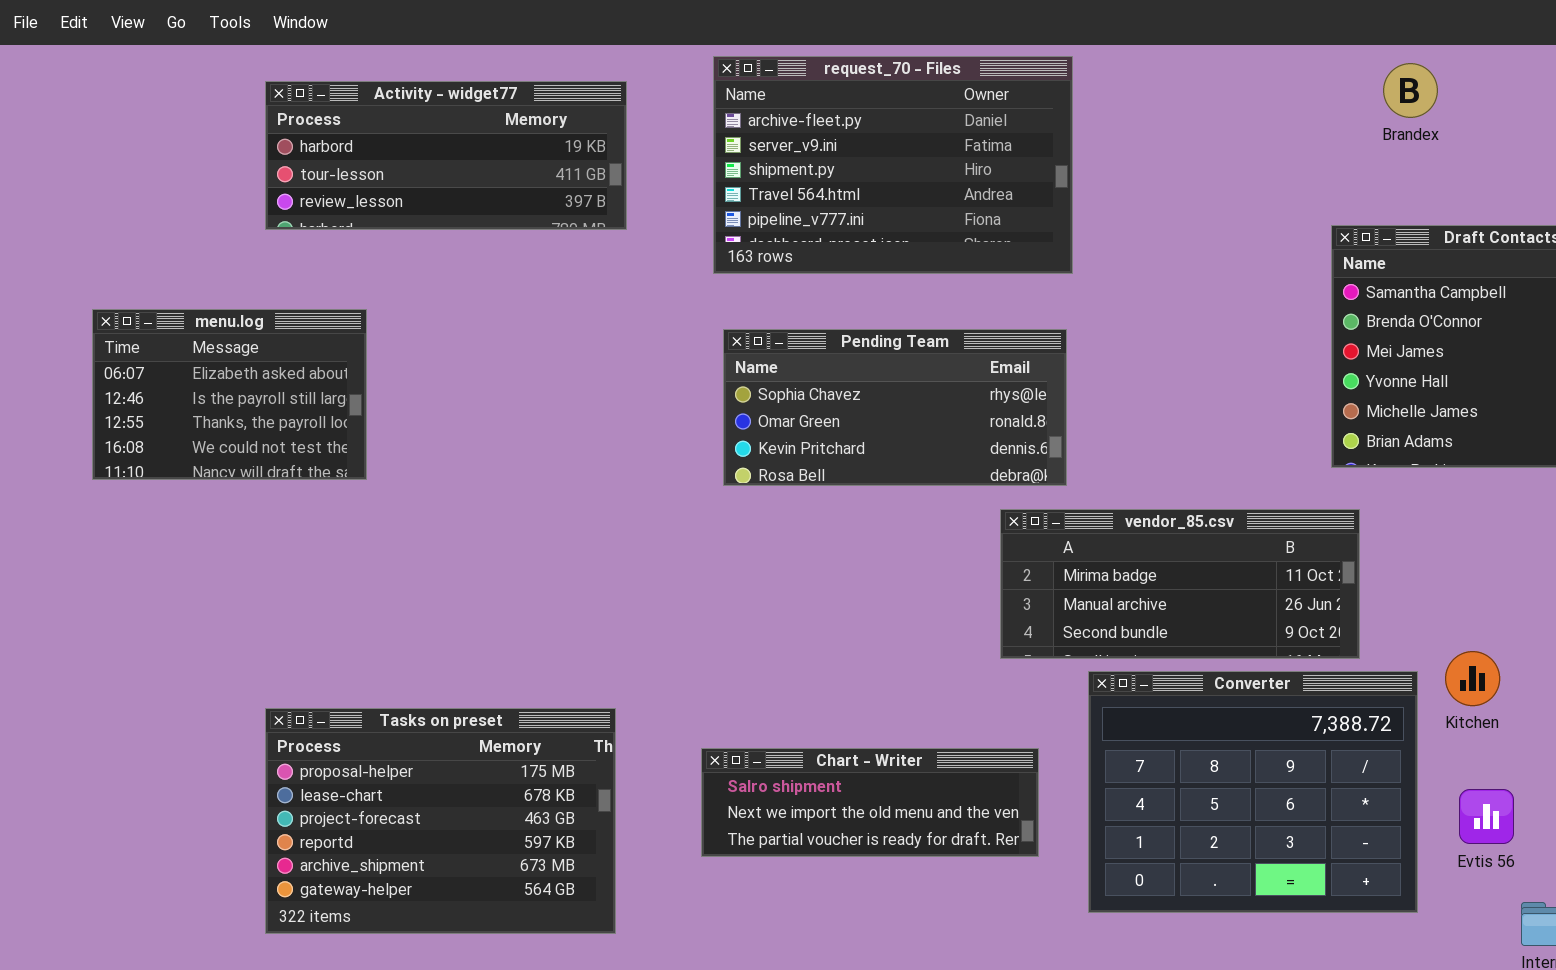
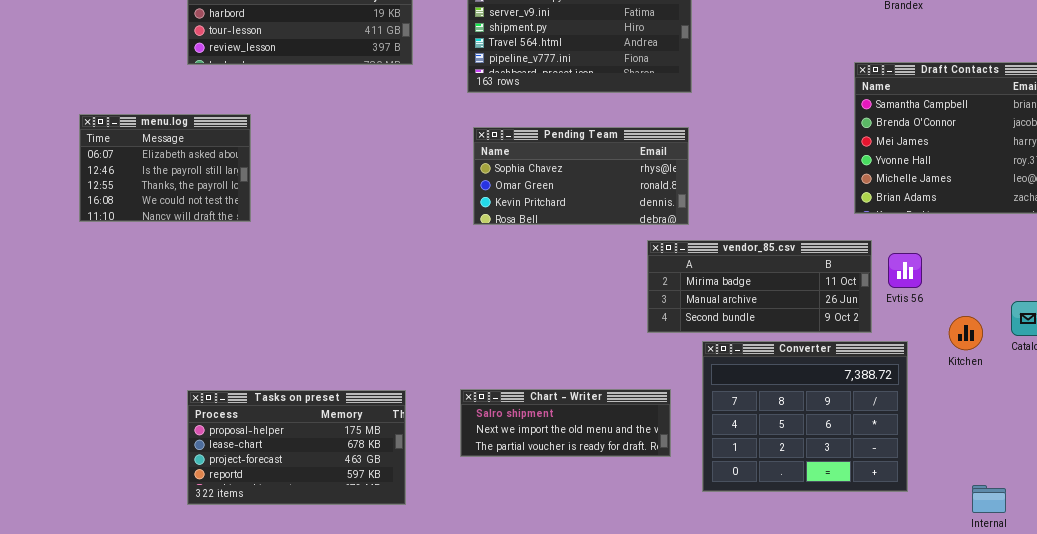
Kitchen: [1445,651,1500,706] -> [949,316,983,350], moved
Tasks on preset: [265,708,616,934] -> [187,390,406,505], resized
Evtis 56: [1459,789,1514,844] -> [888,253,922,288], moved

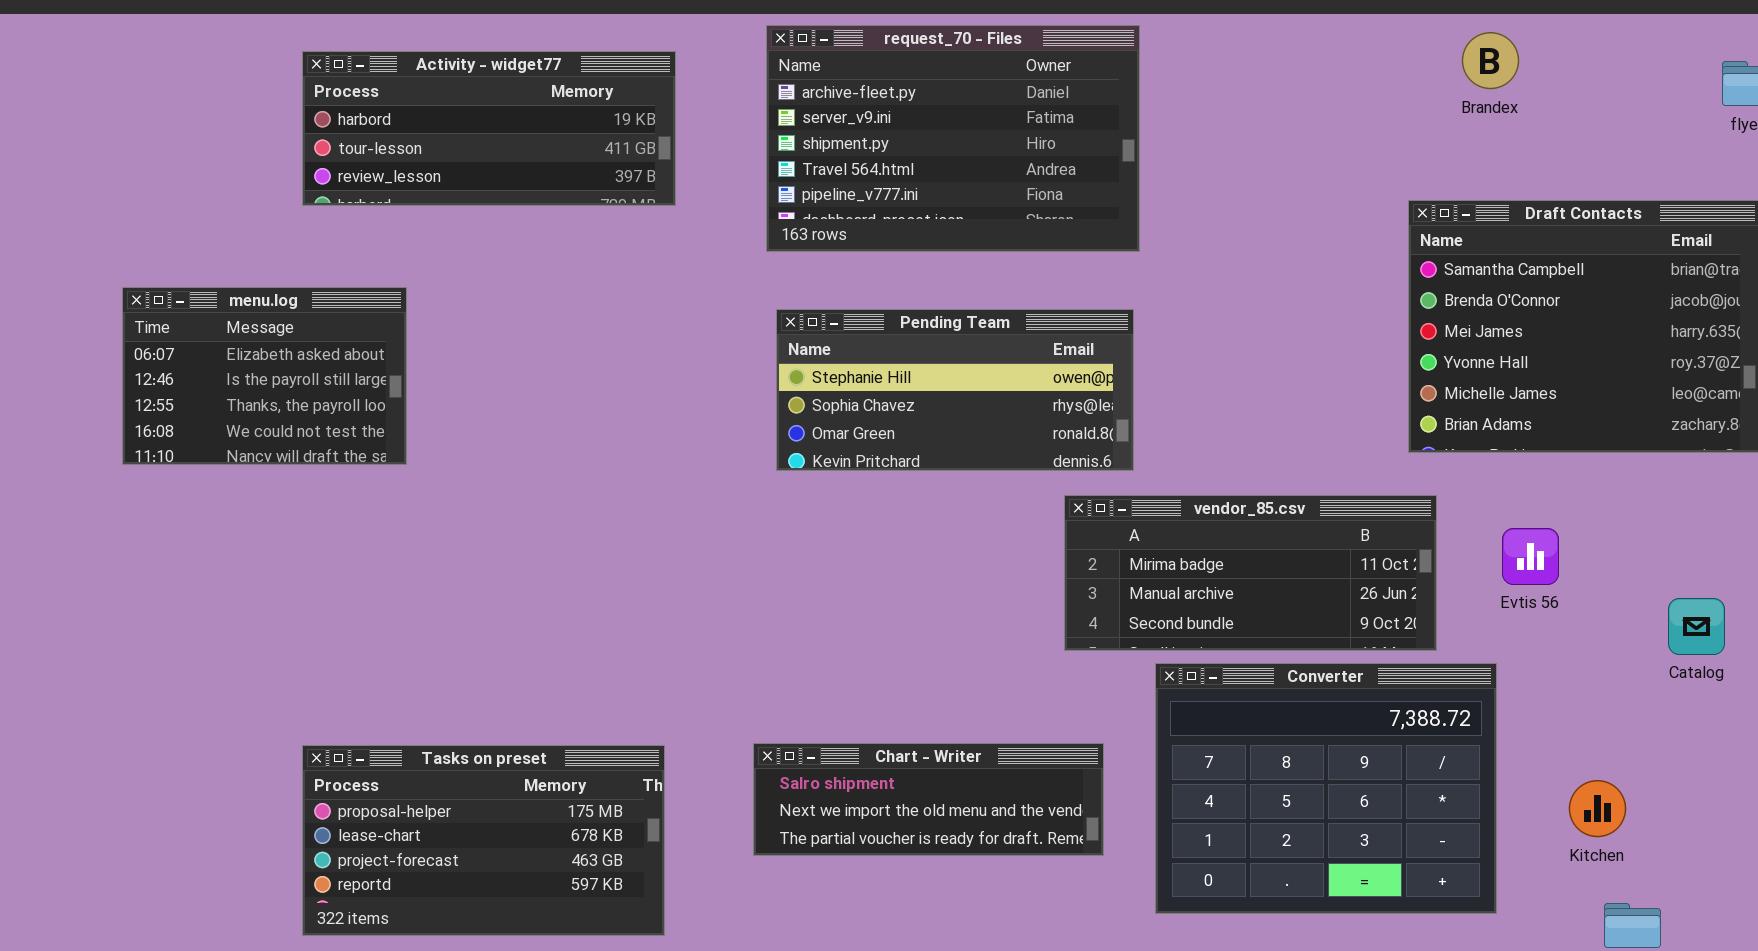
Pending Team: [473,127,689,225] -> [776,309,1134,471], scrolled up 1 row
Evtis 56: [888,253,922,288] -> [1502,528,1559,585], moved
Kitchen: [949,316,983,350] -> [1569,780,1626,837], moved

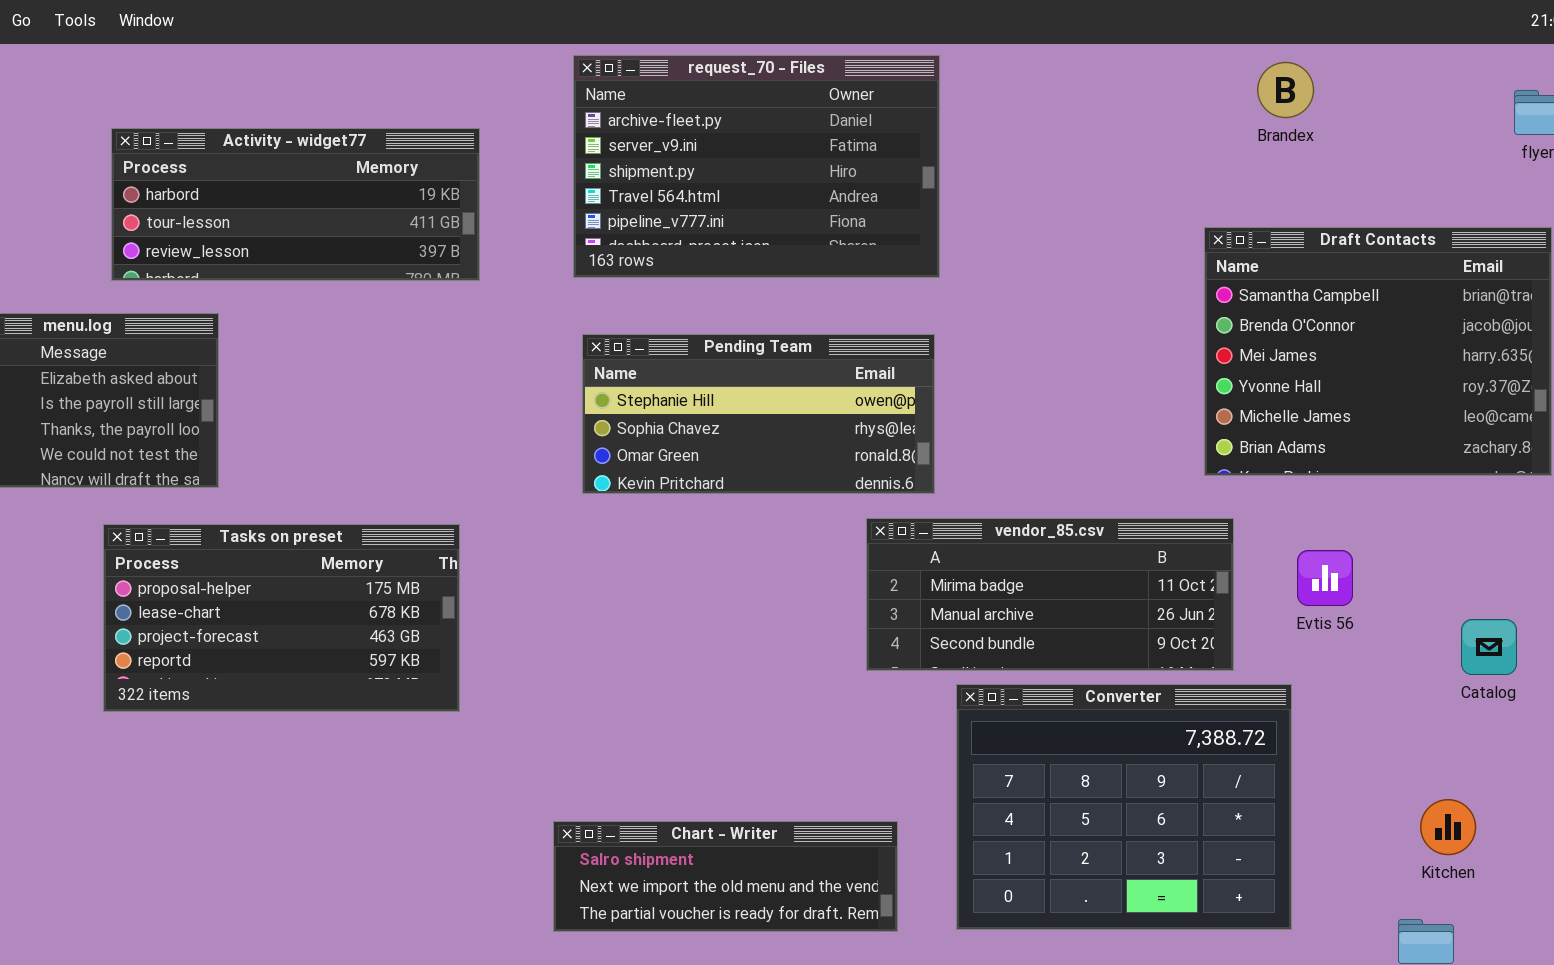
Activity - widget77: [302,51,676,206] -> [111,128,480,281], moved
Chart - Writer: [753,743,1104,856] -> [553,821,898,932], moved
Tasks on preset: [302,745,665,936] -> [103,524,460,712], moved
Kitchen: [1569,780,1626,837] -> [1420,799,1476,855], moved

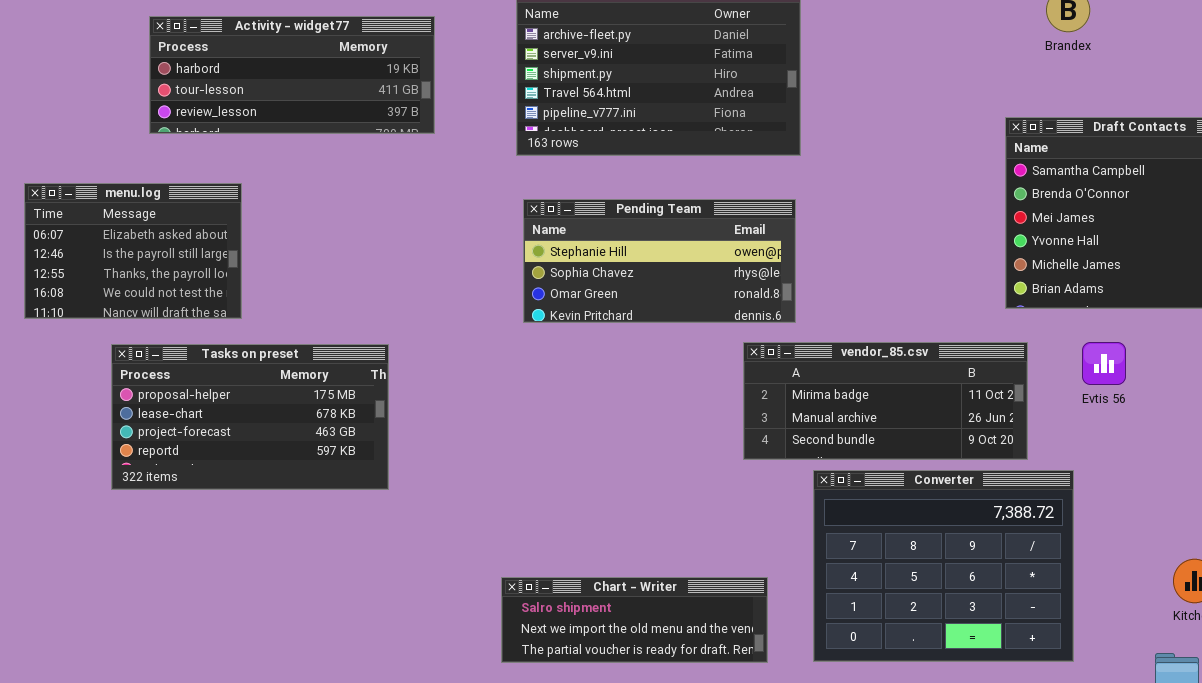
Activity - widget77: [111,128,480,281] -> [149,16,435,134], moved
Tasks on preset: [103,524,460,712] -> [111,344,389,490], moved
Evtis 56: [1297,550,1353,606] -> [1082,342,1126,385], moved

